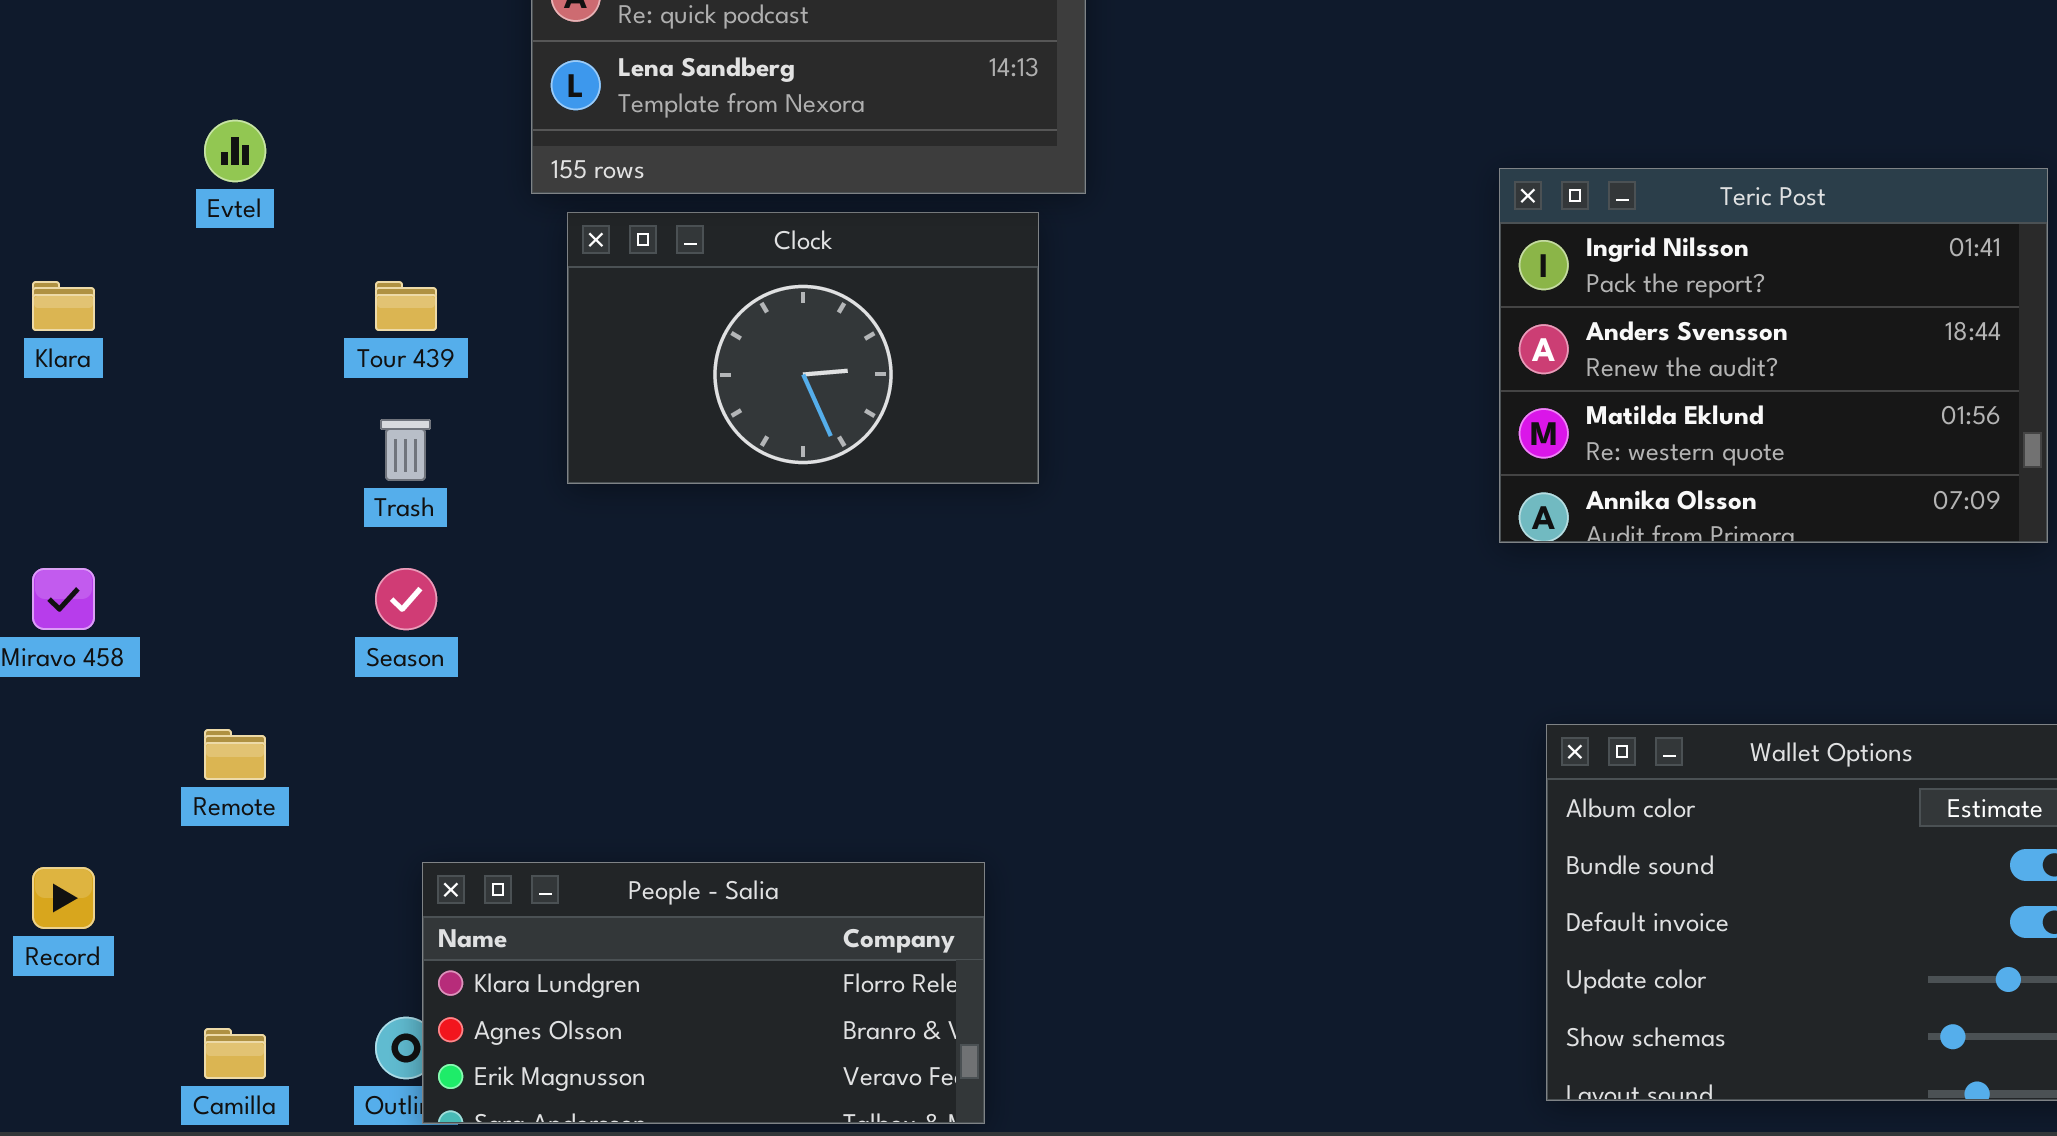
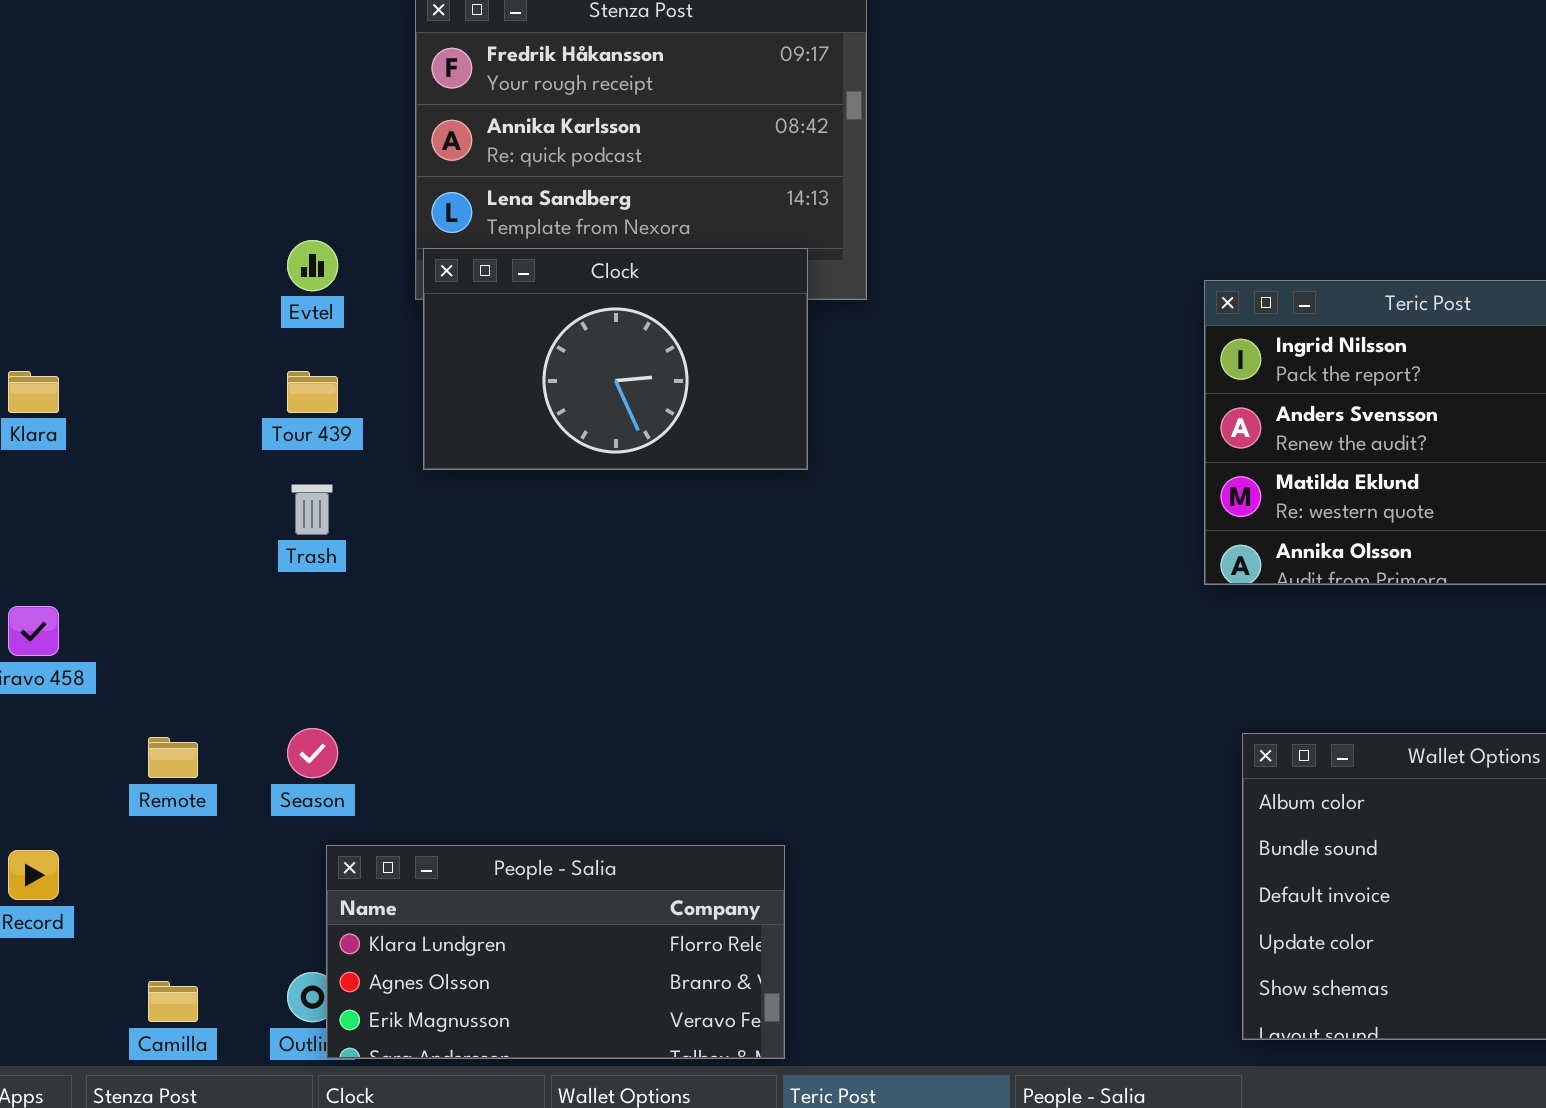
Evtel: [204,120,266,182] -> [287,240,338,291], moved
Clock: [567,212,1039,484] -> [423,248,808,470], moved
Season: [375,568,437,630] -> [287,728,338,778], moved

